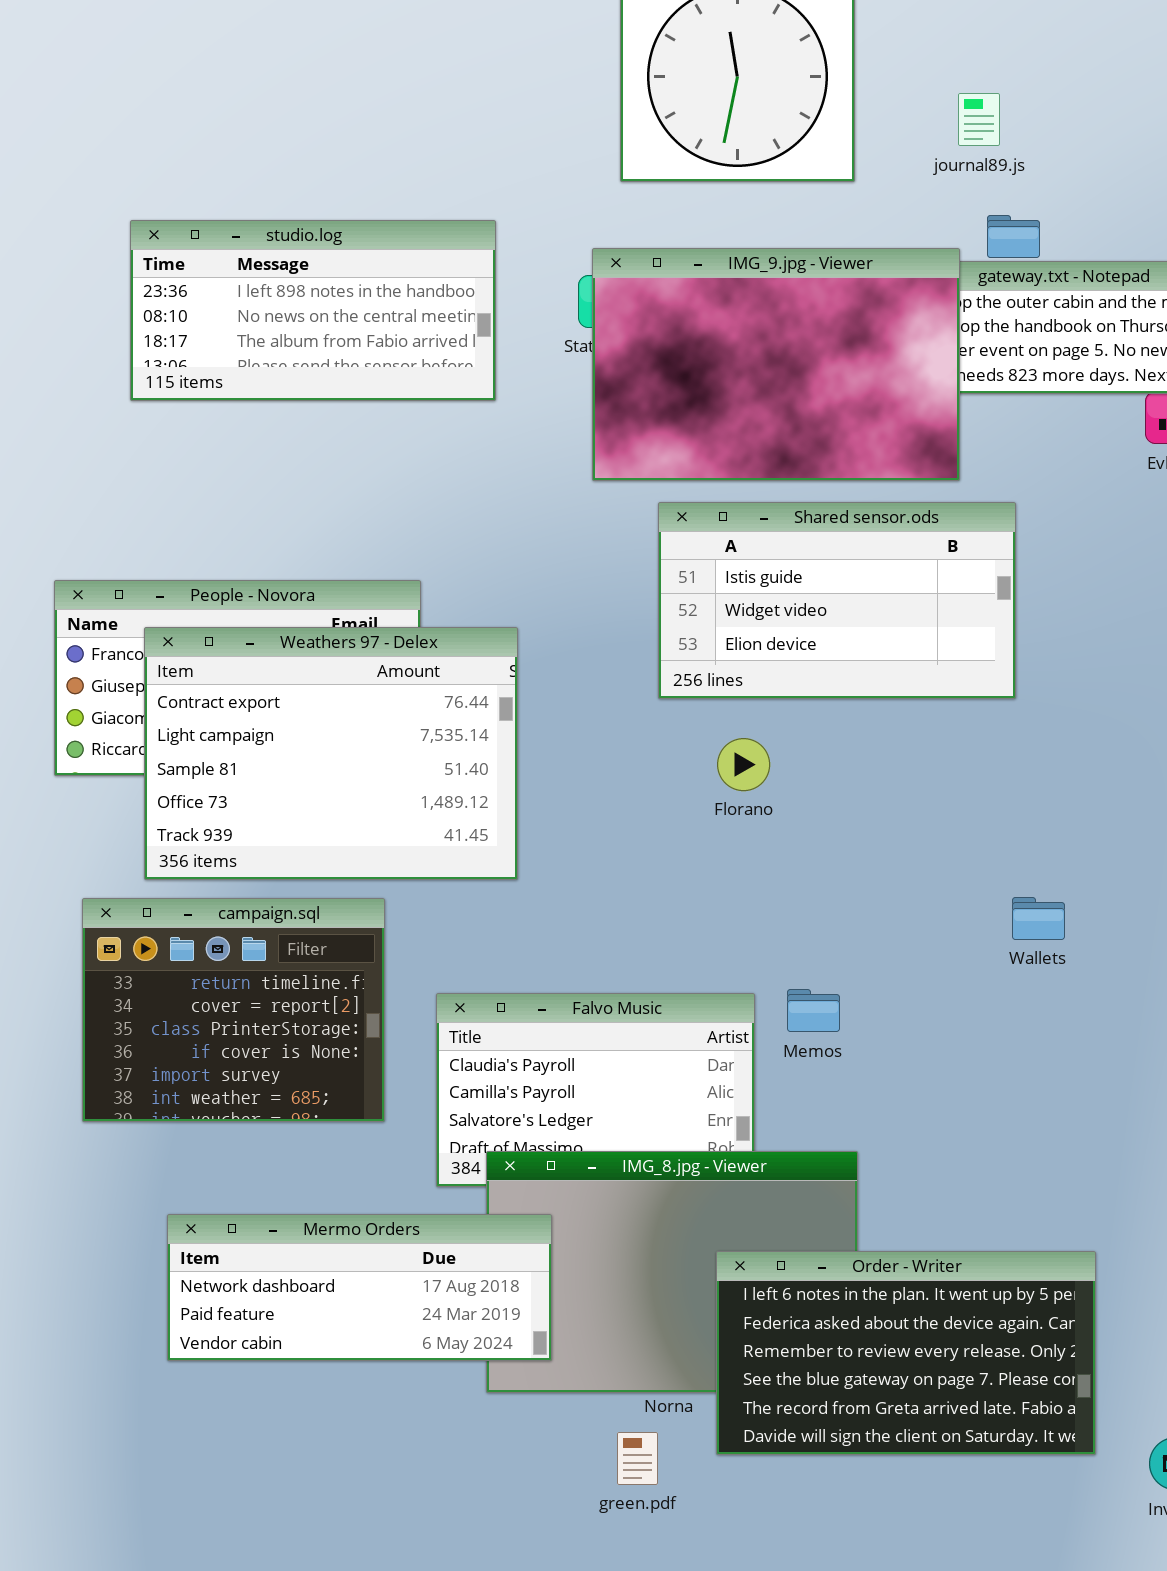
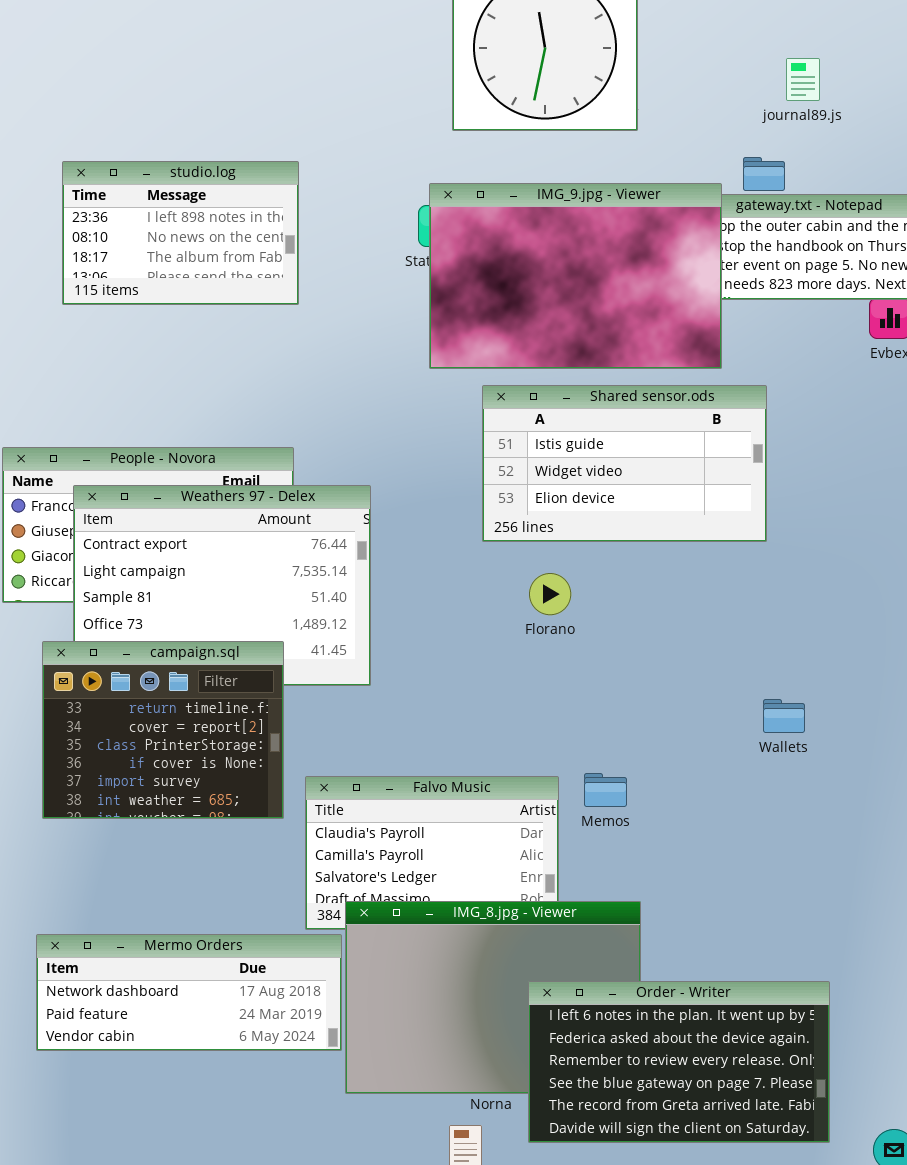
journal89.js: [958,93,1000,146] -> [786,58,820,101], moved
studio.log: [130,220,496,401] -> [62,161,299,305], resized
campaign.sql: [82,898,385,1122] -> [42,641,284,819], moved
Mermo Orders: [167,1214,552,1361] -> [36,934,342,1051], moved

